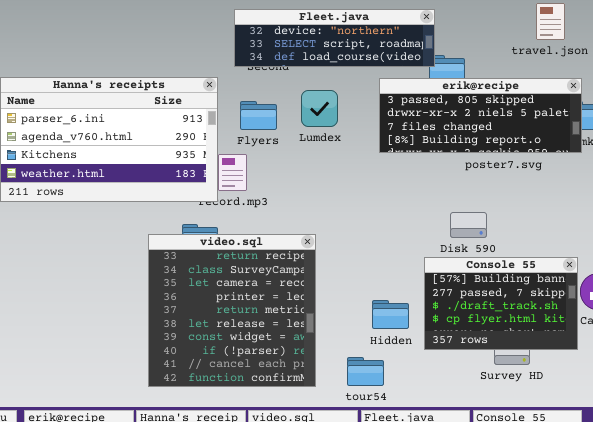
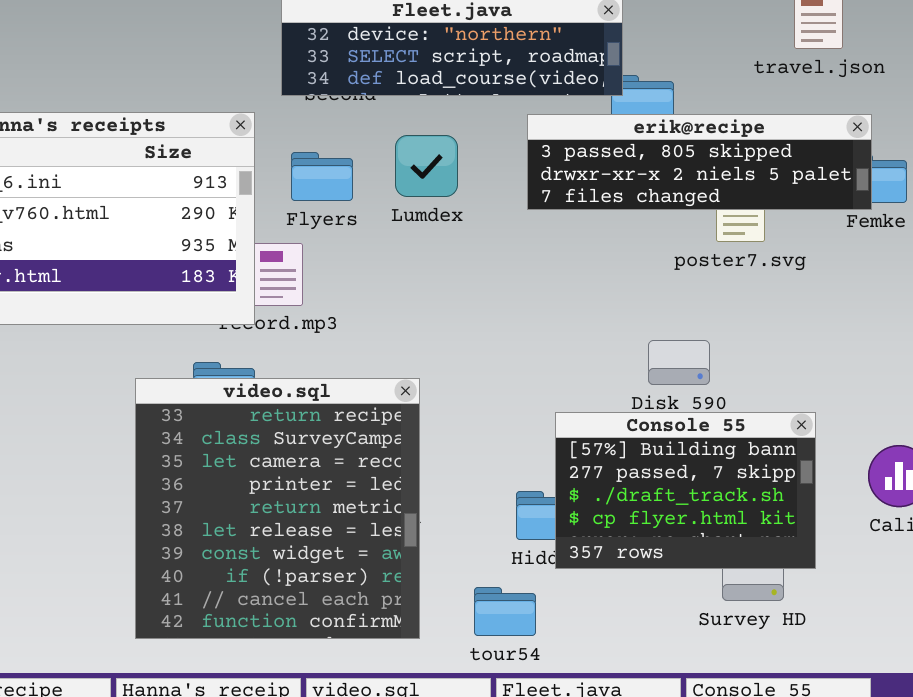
erik@recipe: [379,78,582,153] -> [527,114,872,210], resized
Console 55: [424,257,578,350] -> [555,412,816,569], moved

